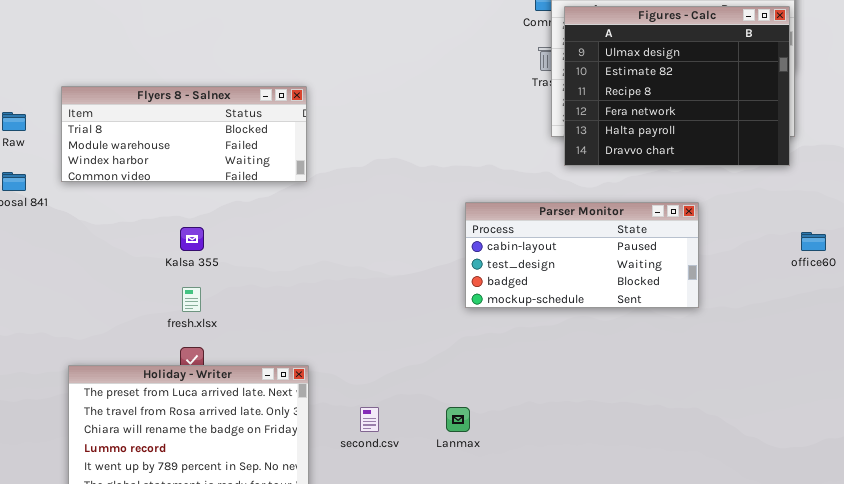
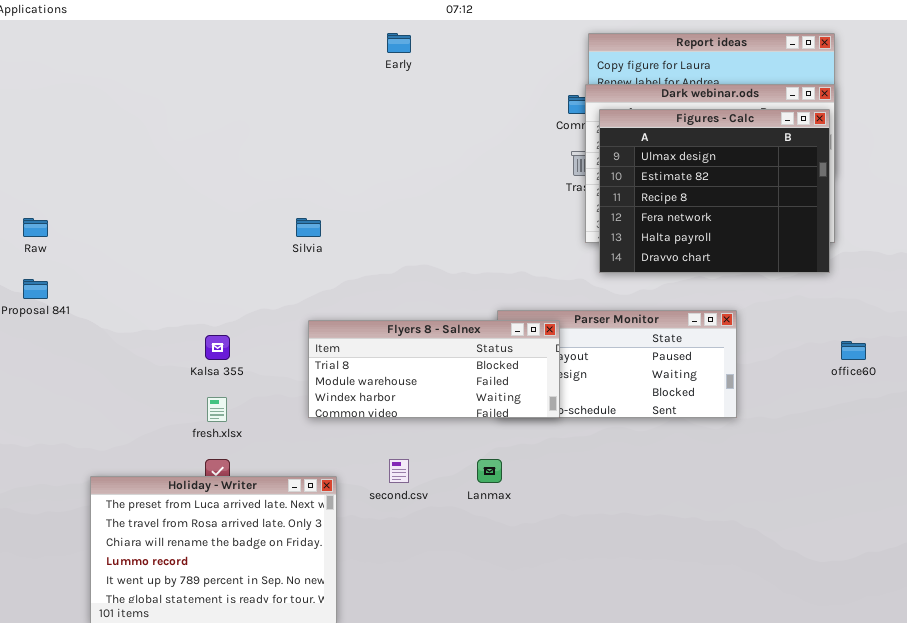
Flyers 8 - Salnex: [61,86,307,182] -> [308,320,560,418], moved
second.csv: [360,407,379,432] -> [389,459,409,483], moved
Lanmax: [446,407,470,432] -> [477,459,502,483], moved

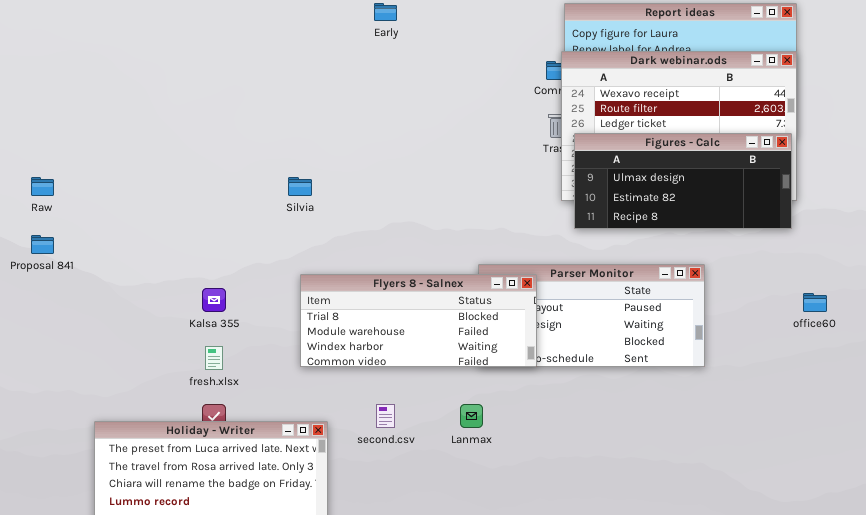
Figures - Calc: [599,109,830,273] -> [574,133,792,229], resized

